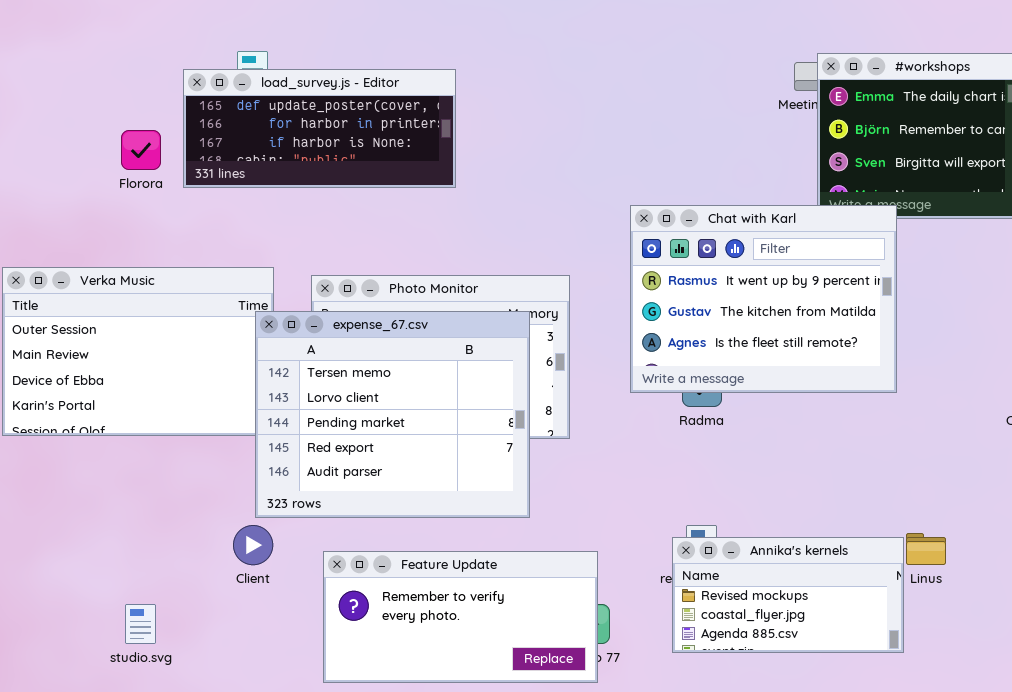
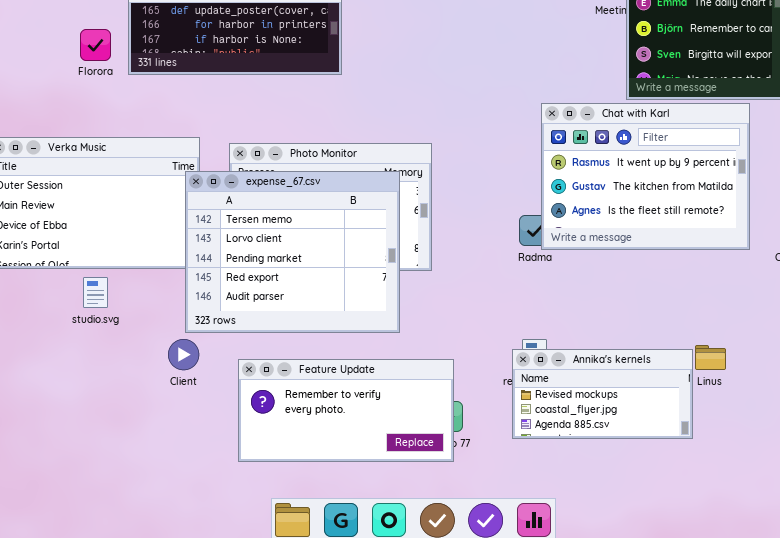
Chat with Karl: [630,205,897,393] -> [541,103,750,250], moved
studio.svg: [125,604,156,644] -> [83,277,108,308], moved

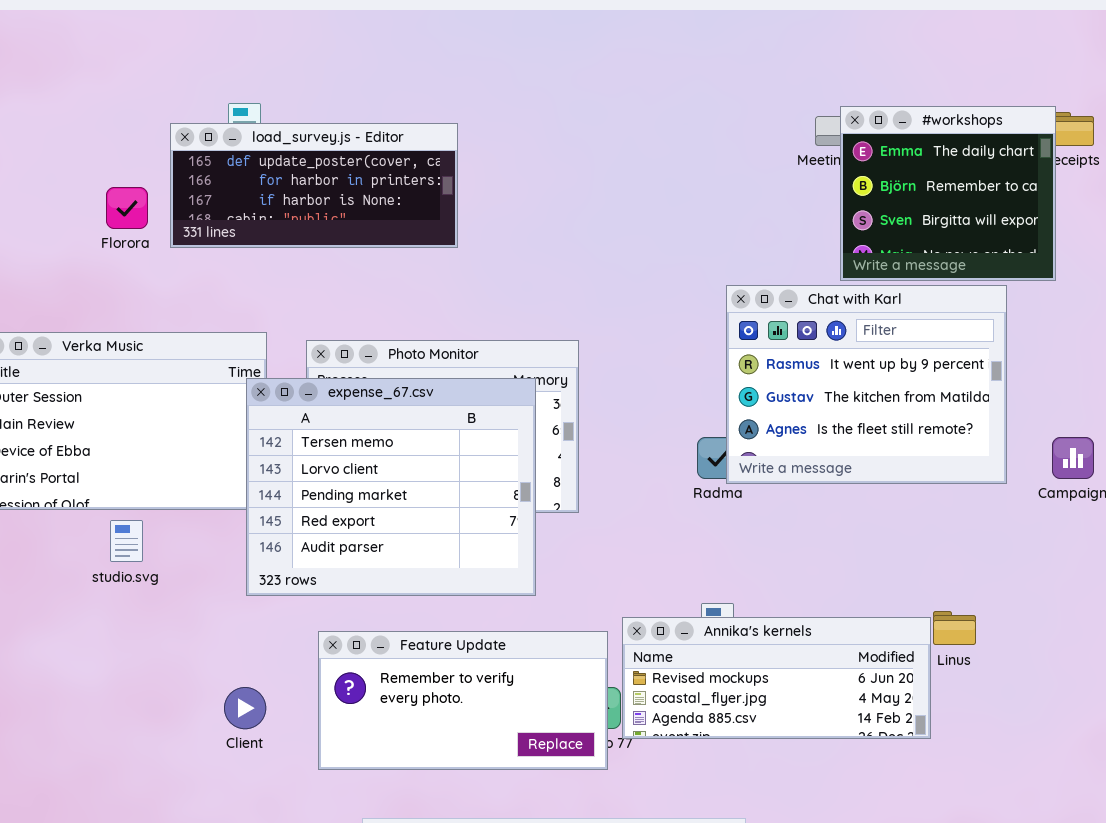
Client: [168,339,199,370] -> [224,687,266,729], moved
Annika's kernels: [512,349,693,439] -> [622,617,931,739], resized

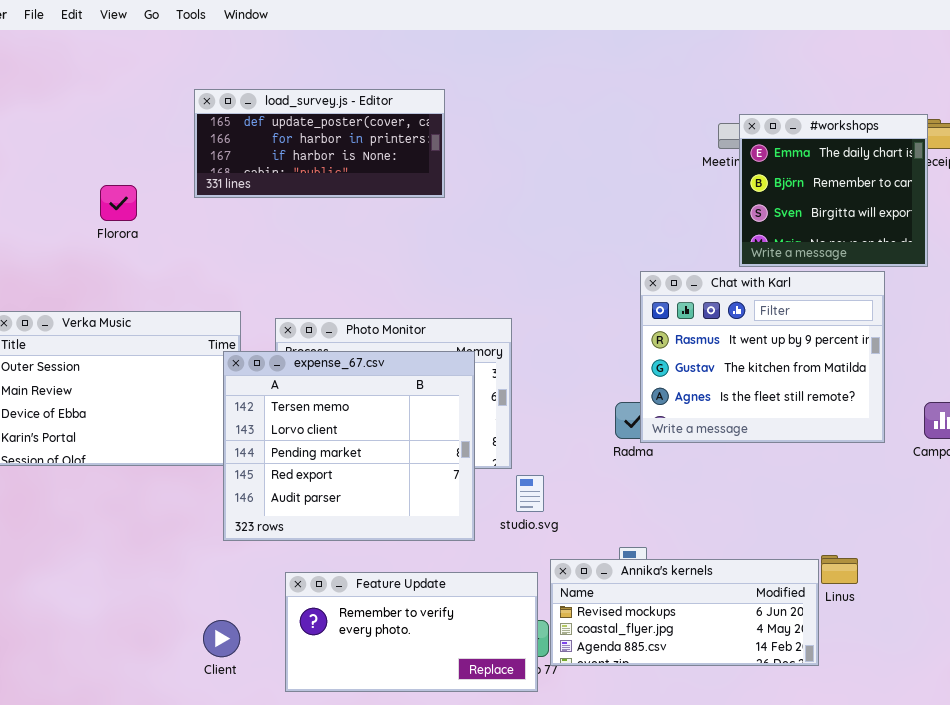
load_survey.js - Editor: [170,123,458,248] -> [194,89,445,198], moved
studio.svg: [110,520,143,562] -> [516,475,544,512], moved

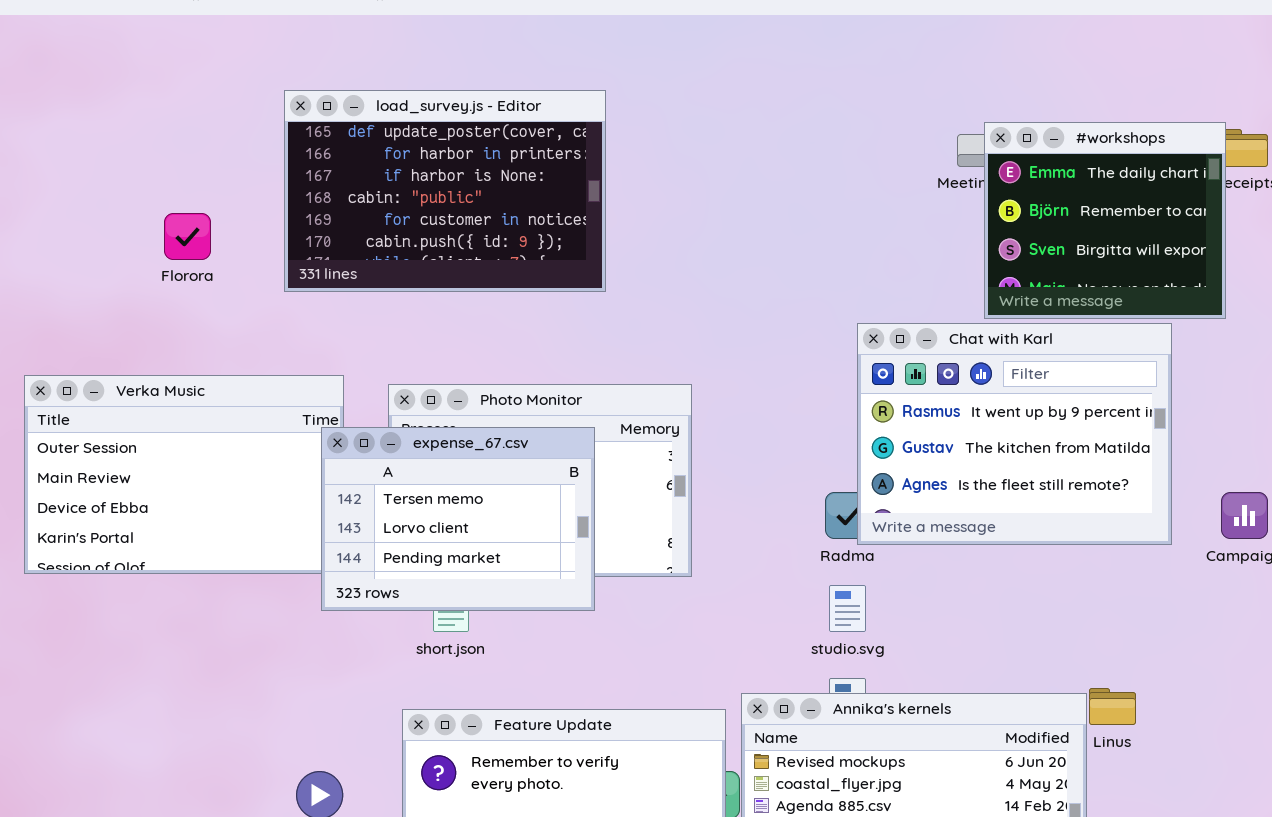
load_survey.js - Editor: [194,89,445,198] -> [284,90,606,292], resized
expense_67.csv: [223,351,475,541] -> [321,427,595,611], resized
studio.svg: [516,475,544,512] -> [829,585,866,632], moved

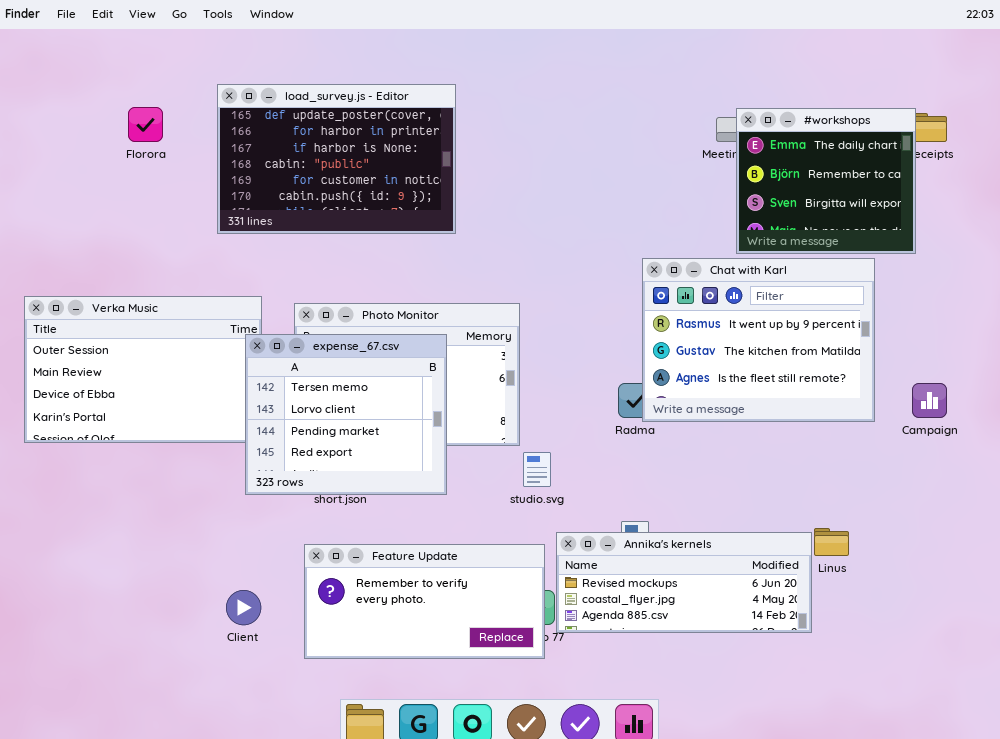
Florora: [164,213,211,260] -> [128,107,163,142], moved
expense_67.csv: [321,427,595,611] -> [245,334,447,495], resized
studio.svg: [829,585,866,632] -> [523,452,551,487], moved

